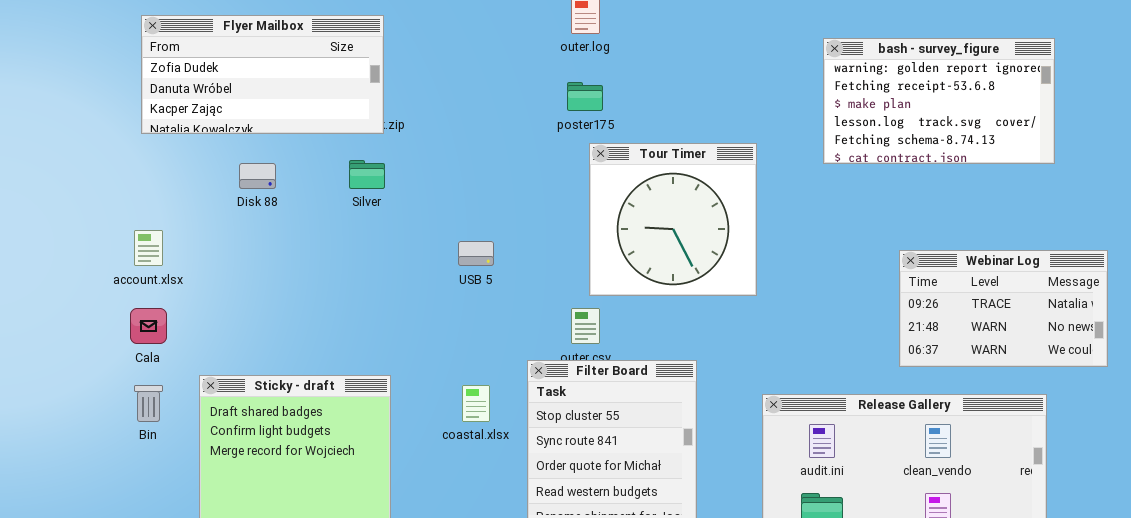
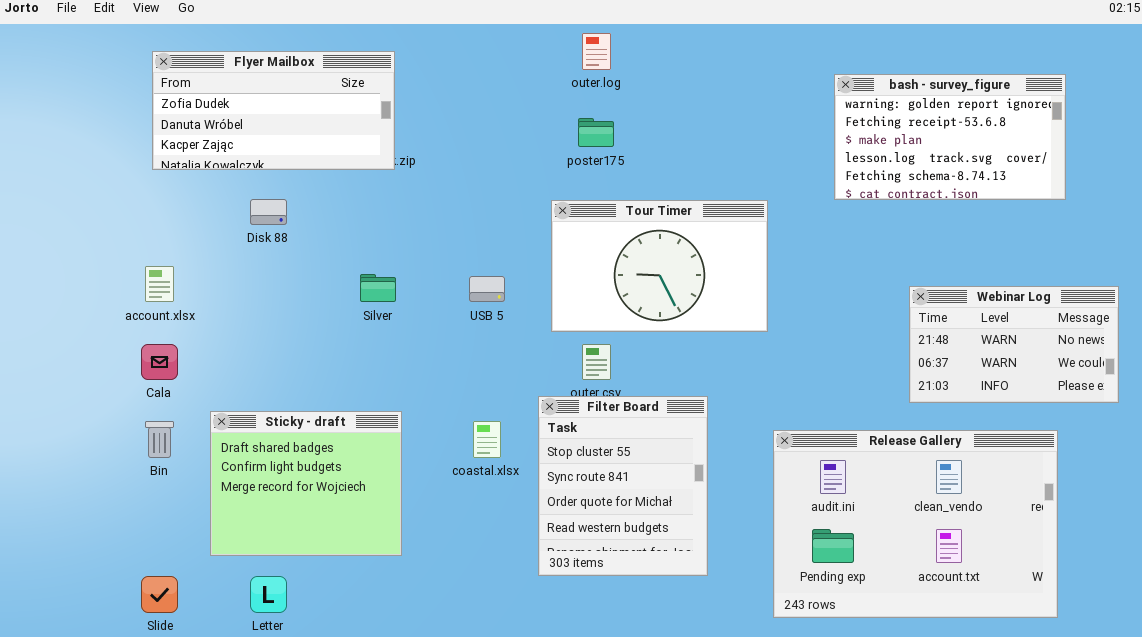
Tour Timer: [589,143,757,296] -> [551,200,768,332], resized
Silver: [349,160,385,189] -> [360,274,396,302], moved
Webinar Log: [899,250,1108,367] -> [909,286,1119,403], scrolled down 1 row

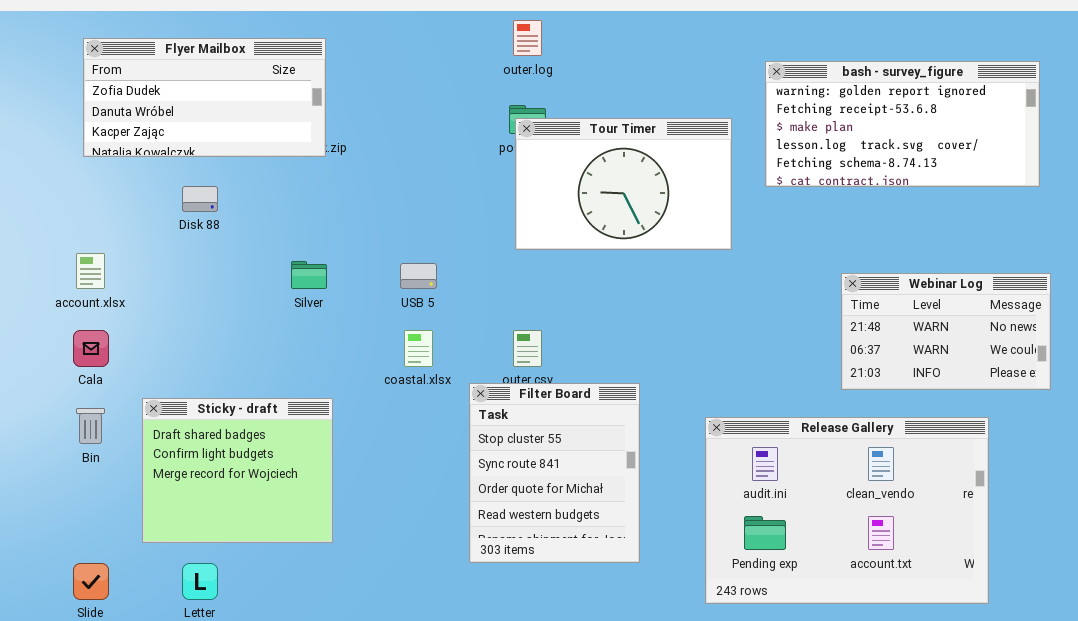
bash - survey_figure: [834,74,1066,200] -> [765,61,1040,187], resized
Tour Timer: [551,200,768,332] -> [515,118,732,250], moved
coastal.xlsx: [473,421,501,458] -> [404,330,433,367], moved

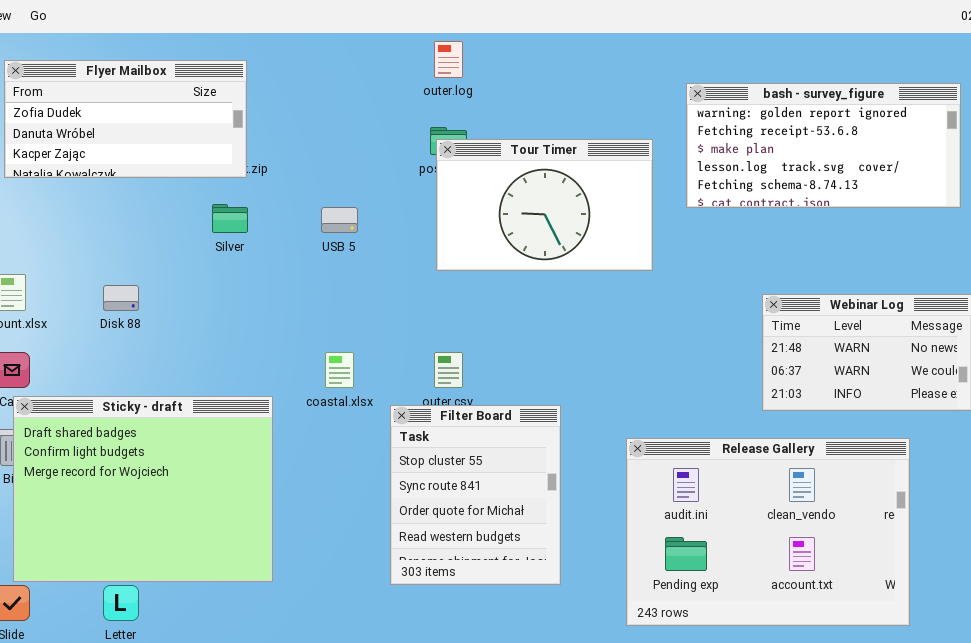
Disk 88: [182,186,218,212] -> [103,285,139,311], moved
Silver: [291,261,327,289] -> [212,204,248,233], moved
USB 5: [400,263,437,289] -> [321,207,358,233], moved
Sticky - draft: [142,398,333,543] -> [13,396,273,582], moved, resized

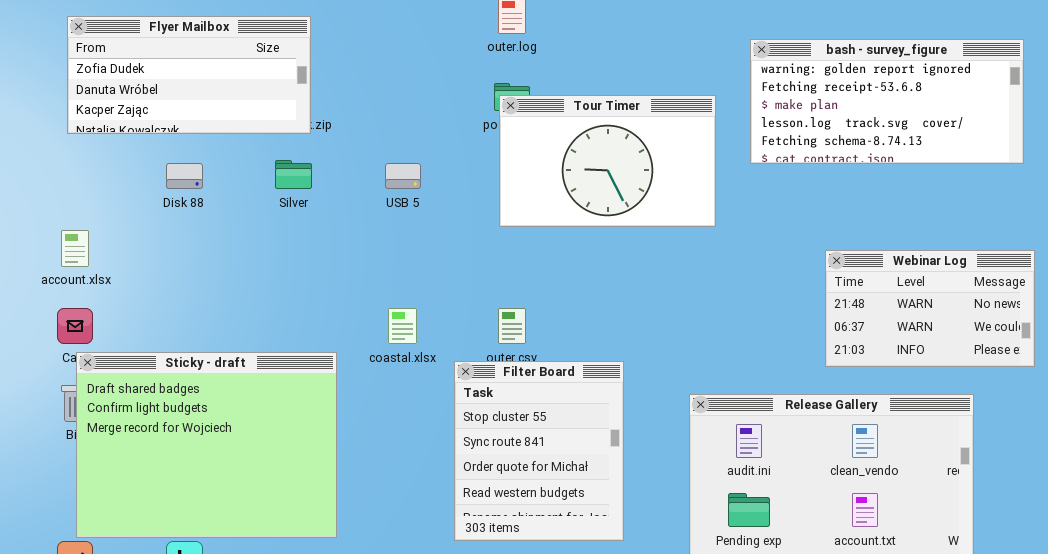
Disk 88: [103,285,139,311] -> [166,163,203,189], moved

